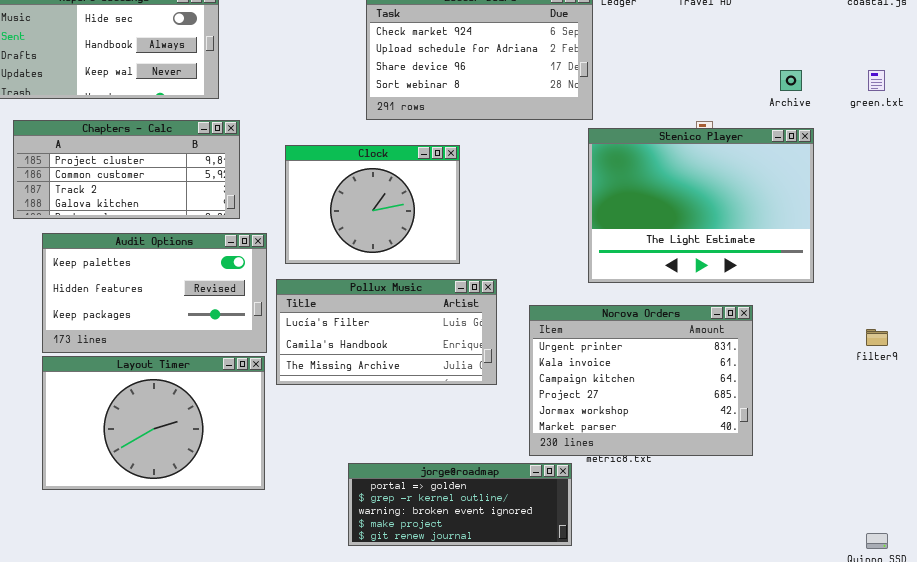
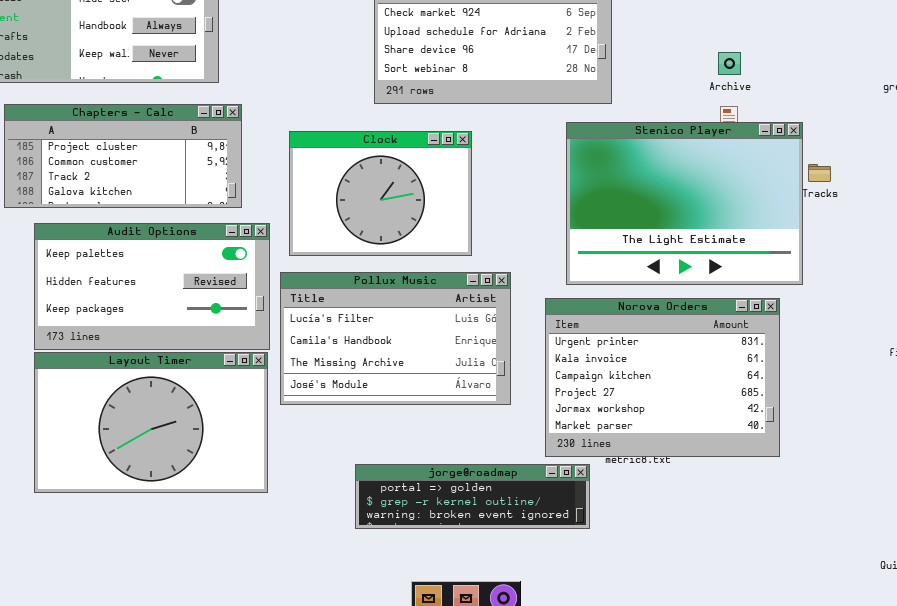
Archive: [780,70,802,91] -> [718,52,741,75], moved
Stenico Player: [588,128,814,283] -> [566,122,803,285], moved
Pollux Music: [276,279,497,385] -> [280,272,511,405], resized
jorge@roadmap: [348,463,572,546] -> [355,464,590,529], resized

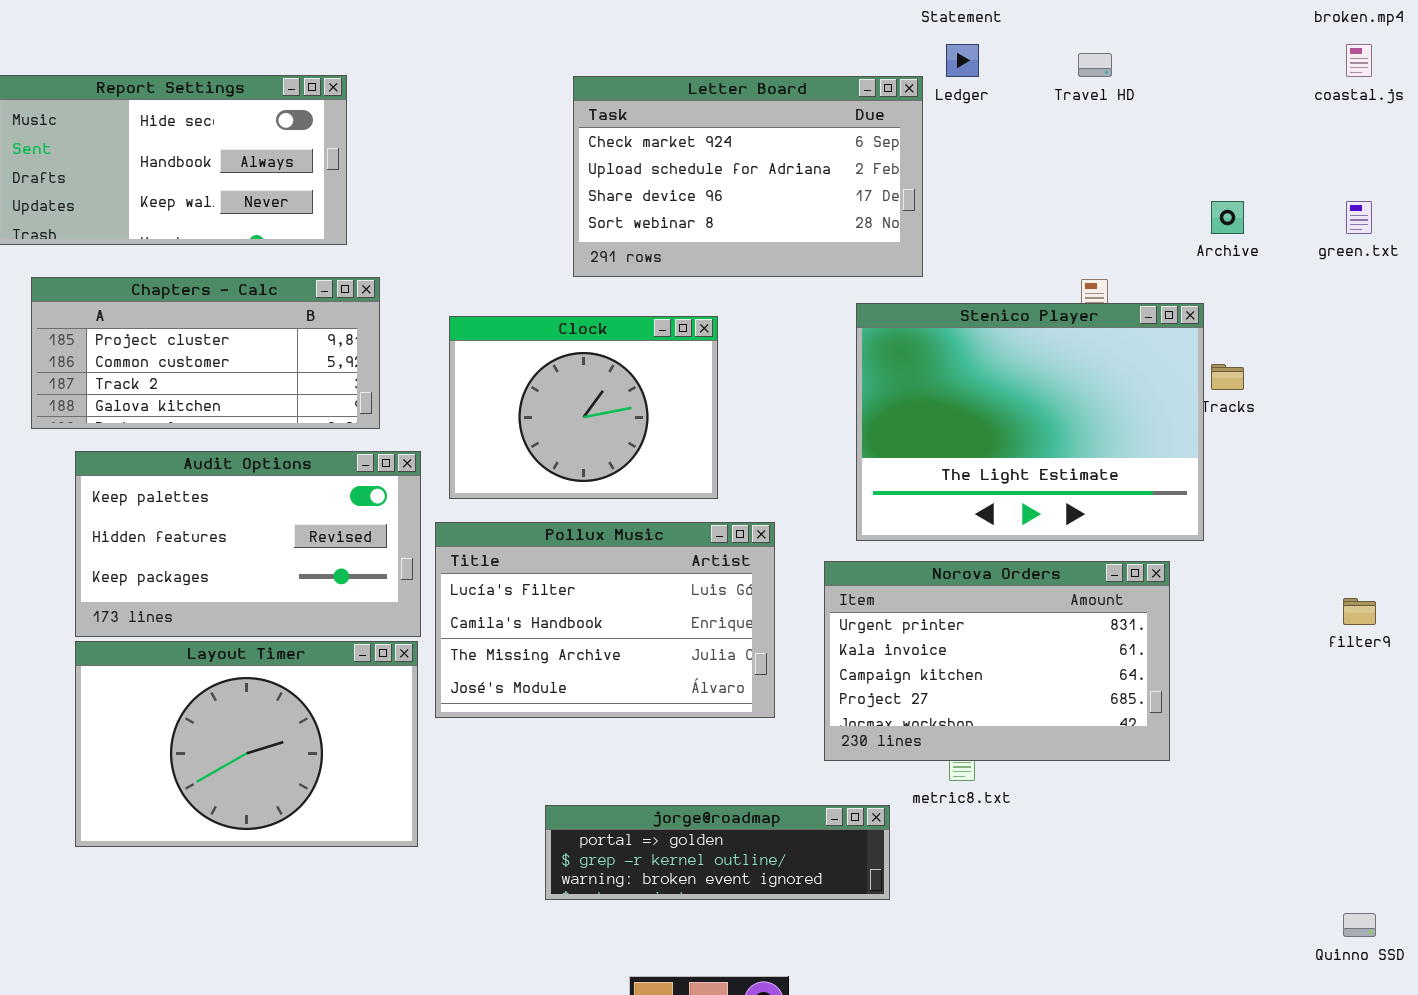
Archive: [718,52,741,75] -> [1211,201,1244,234], moved
Norova Orders: [545,298,780,457] -> [824,561,1170,761], resized

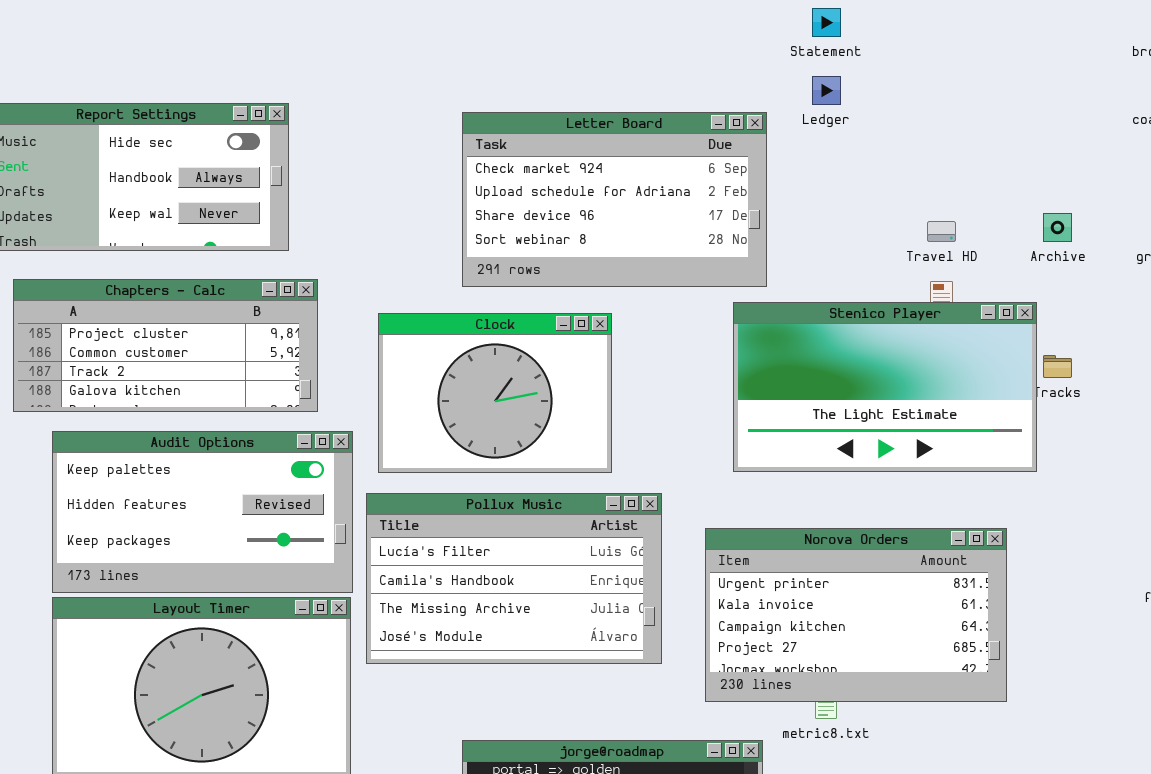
Travel HD: [1078,53,1112,77] -> [927,221,956,242], moved
Letter Board: [573,76,923,277] -> [462,112,767,287], moved
Stenico Player: [856,303,1204,541] -> [733,302,1037,472], resized

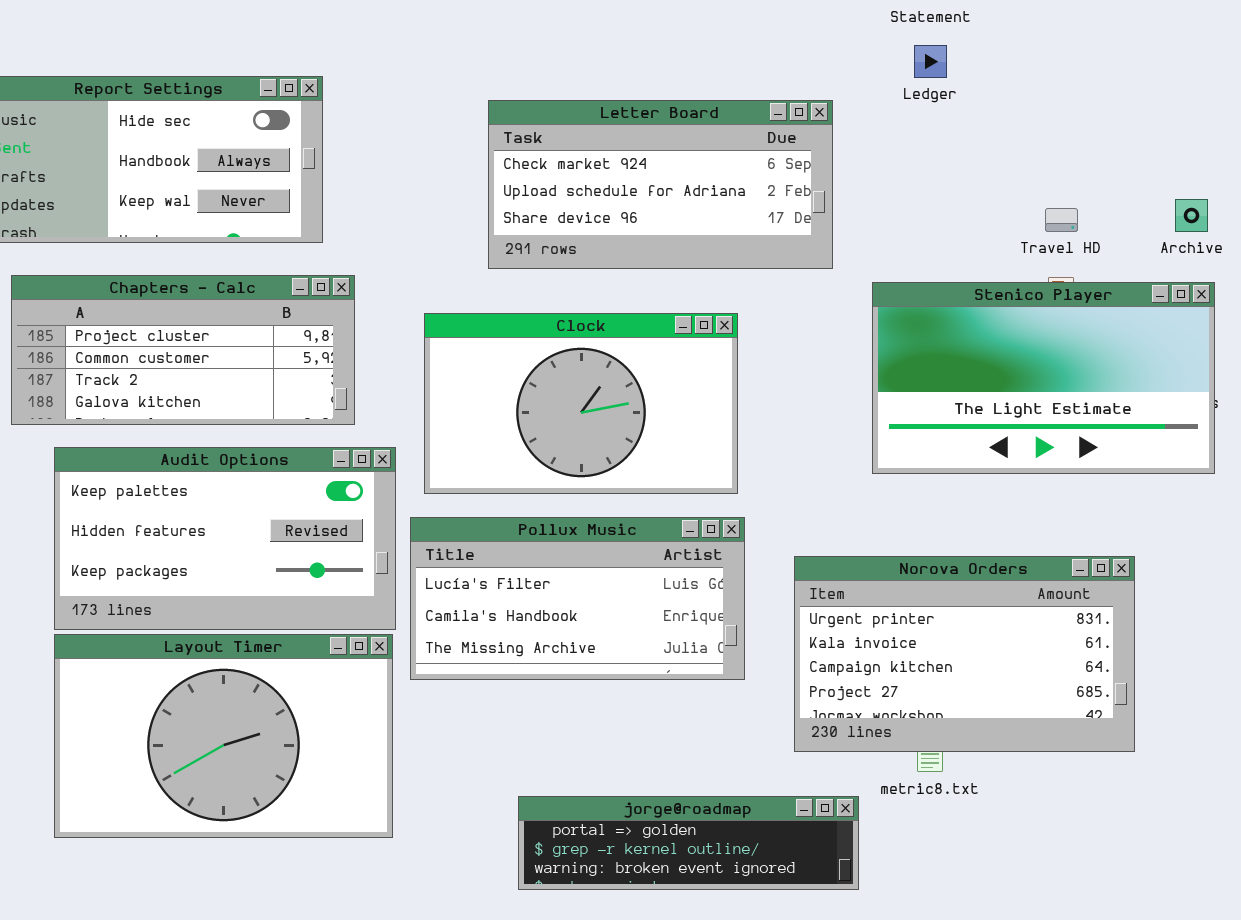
Letter Board: [462,112,767,287] -> [488,100,833,269], moved, resized
Stenico Player: [733,302,1037,472] -> [872,282,1215,474], moved
Clock: [378,313,612,473] -> [424,313,738,494], resized
Pollux Music: [366,493,662,664] -> [410,517,745,680], resized

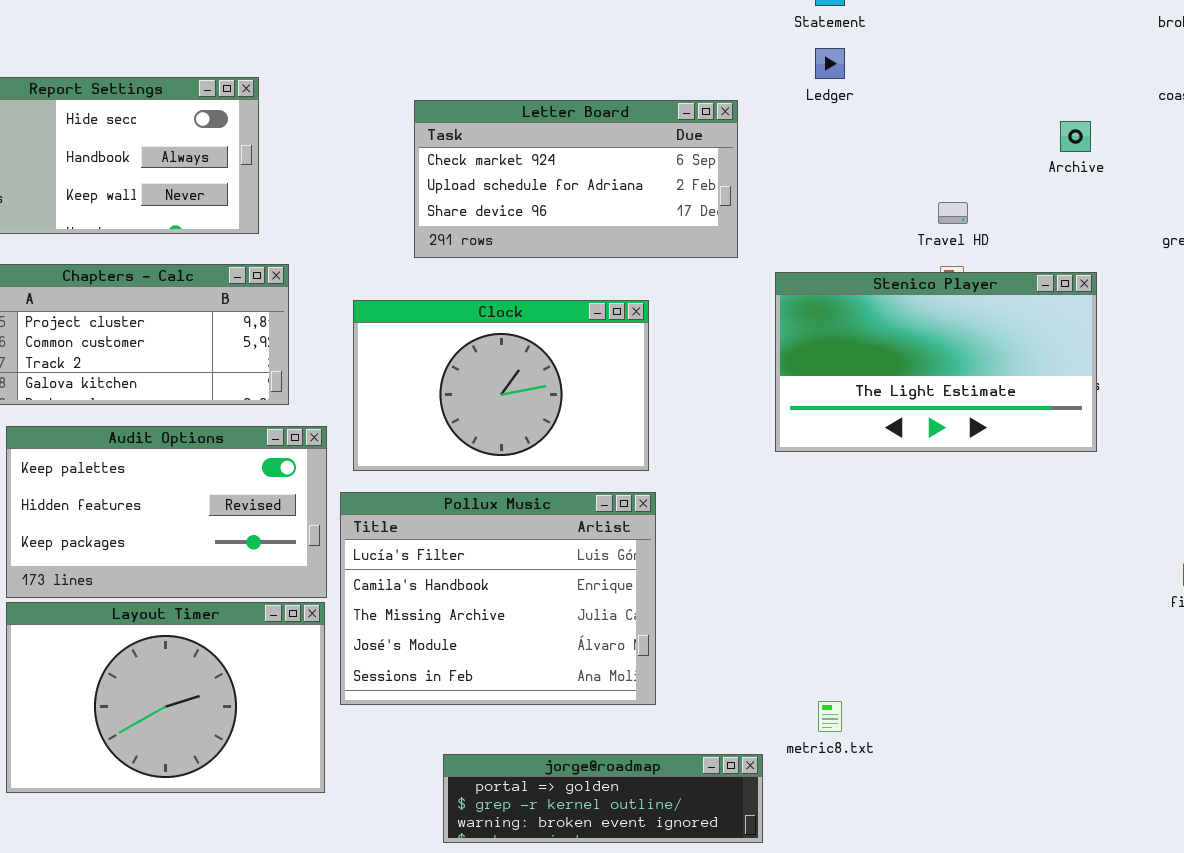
Archive: [1175,199,1208,232] -> [1060,121,1091,152], moved
Pollux Music: [410,517,745,680] -> [340,492,656,705], resized
Norova Orders: [794,556,1135,752] -> none, closed

